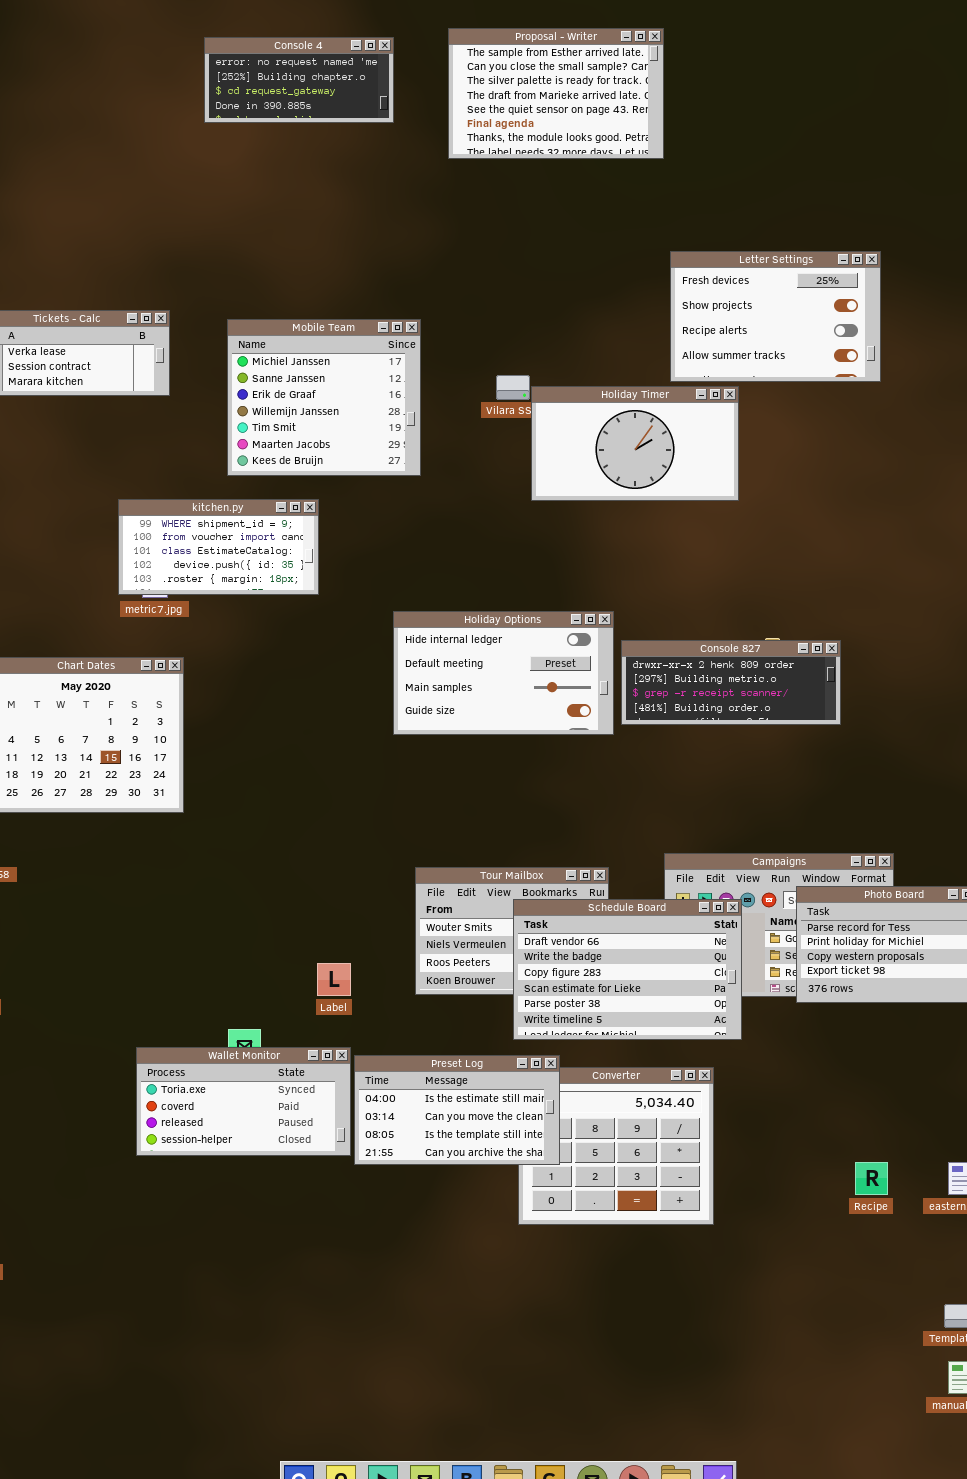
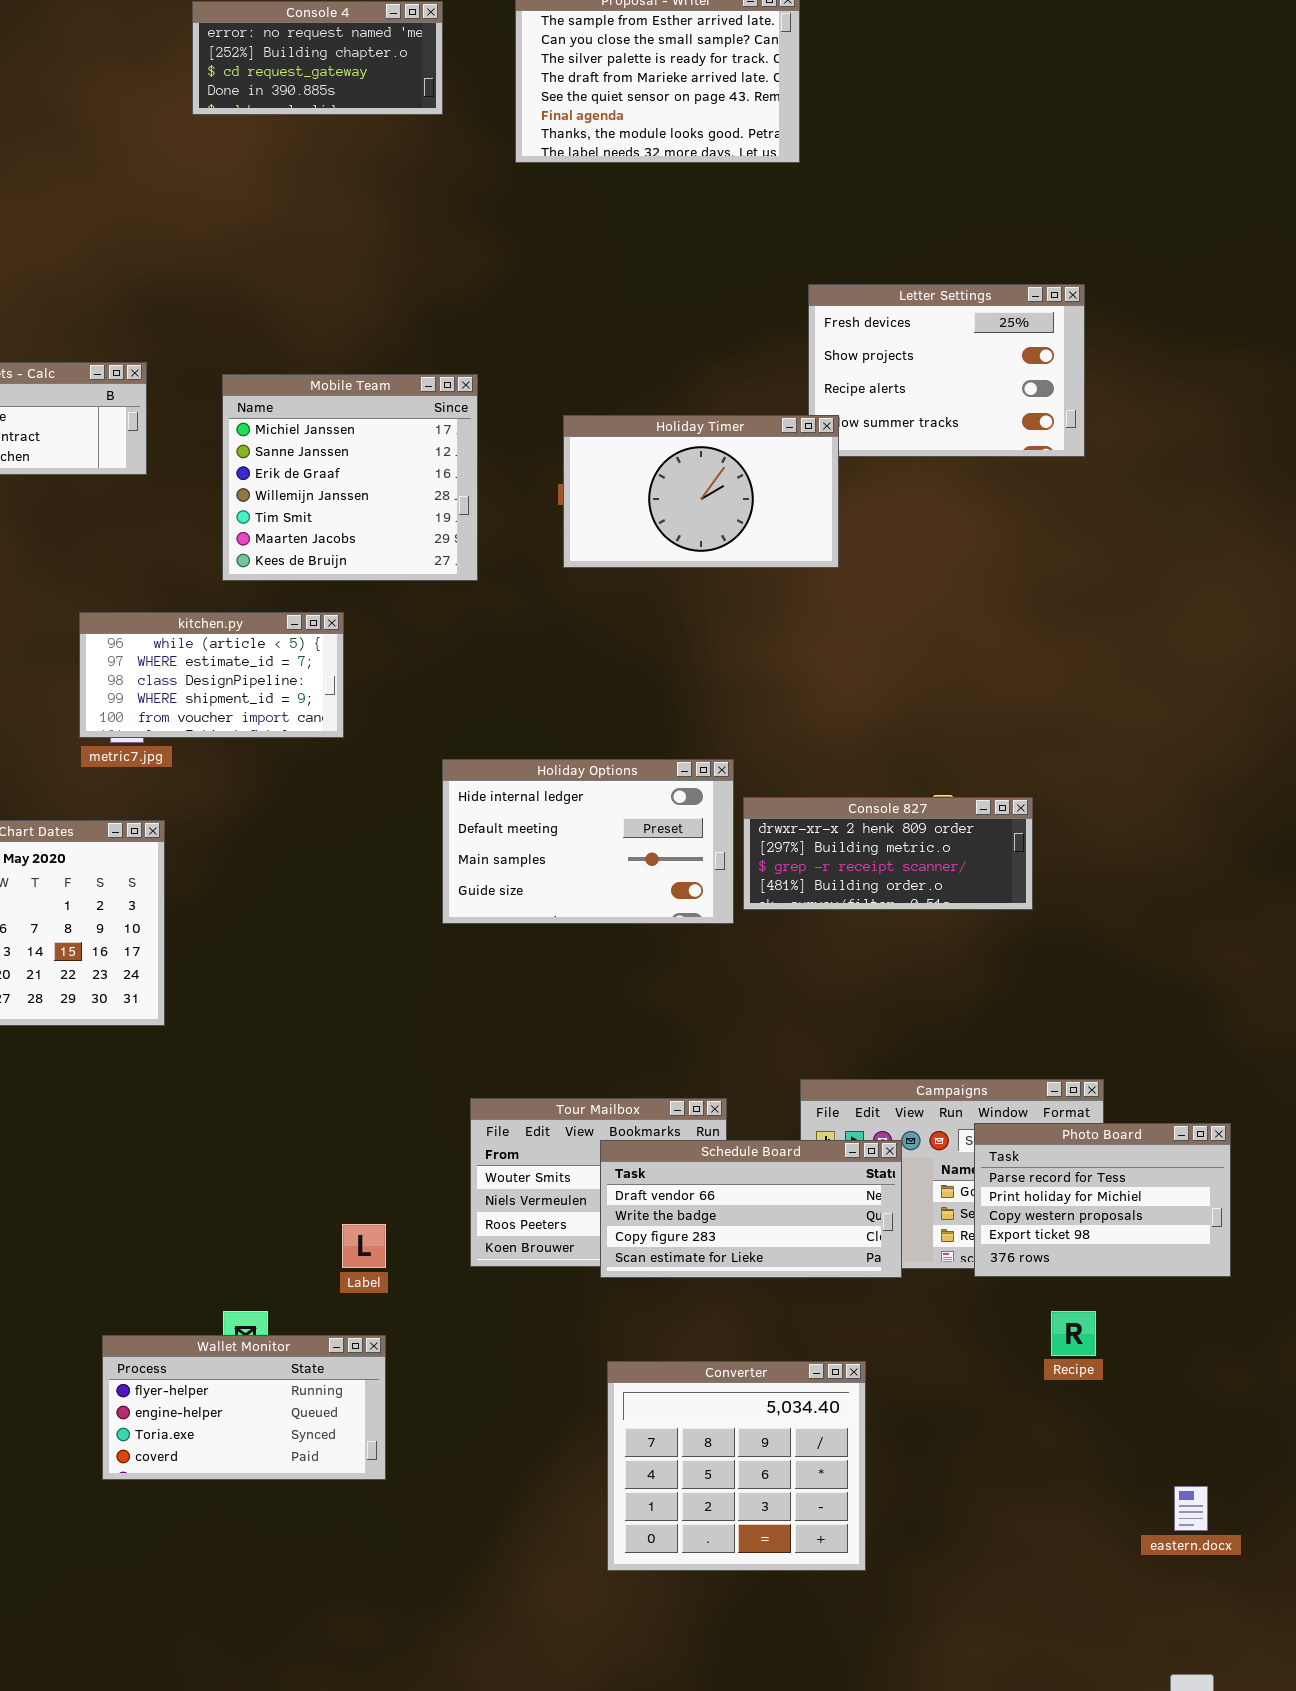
Holiday Timer: [531,386,739,501] -> [563,415,839,568], moved
kitchen.py: [118,499,319,595] -> [79,612,344,738], scrolled up 3 rows
Schedule Board: [513,899,742,1040] -> [600,1140,902,1278], resized
Wallet Monitor: [136,1047,351,1156] -> [102,1335,386,1480], scrolled up 2 rows
Preset Log: [354,1055,560,1165] -> none, closed
Recipe: [855,1162,888,1195] -> [1051,1311,1096,1356], moved

